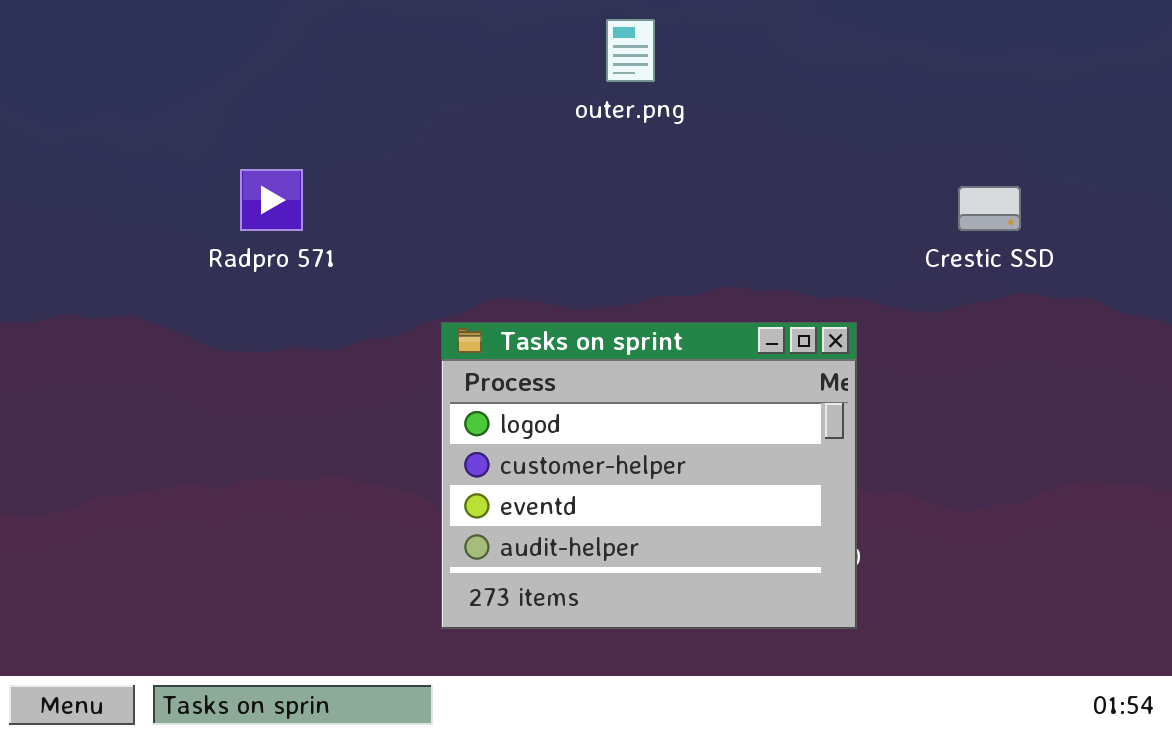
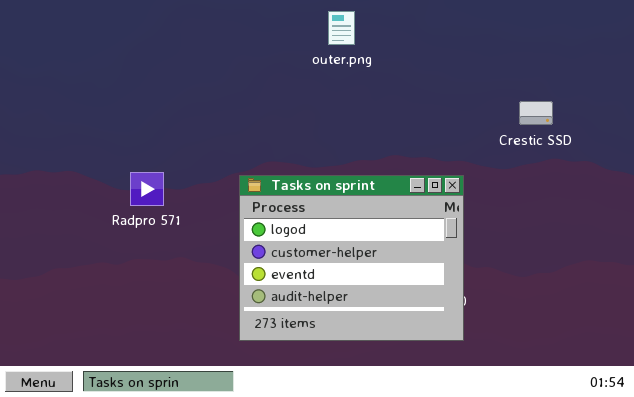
Radpro 571: [240,169,303,231] -> [130,172,164,206], moved

